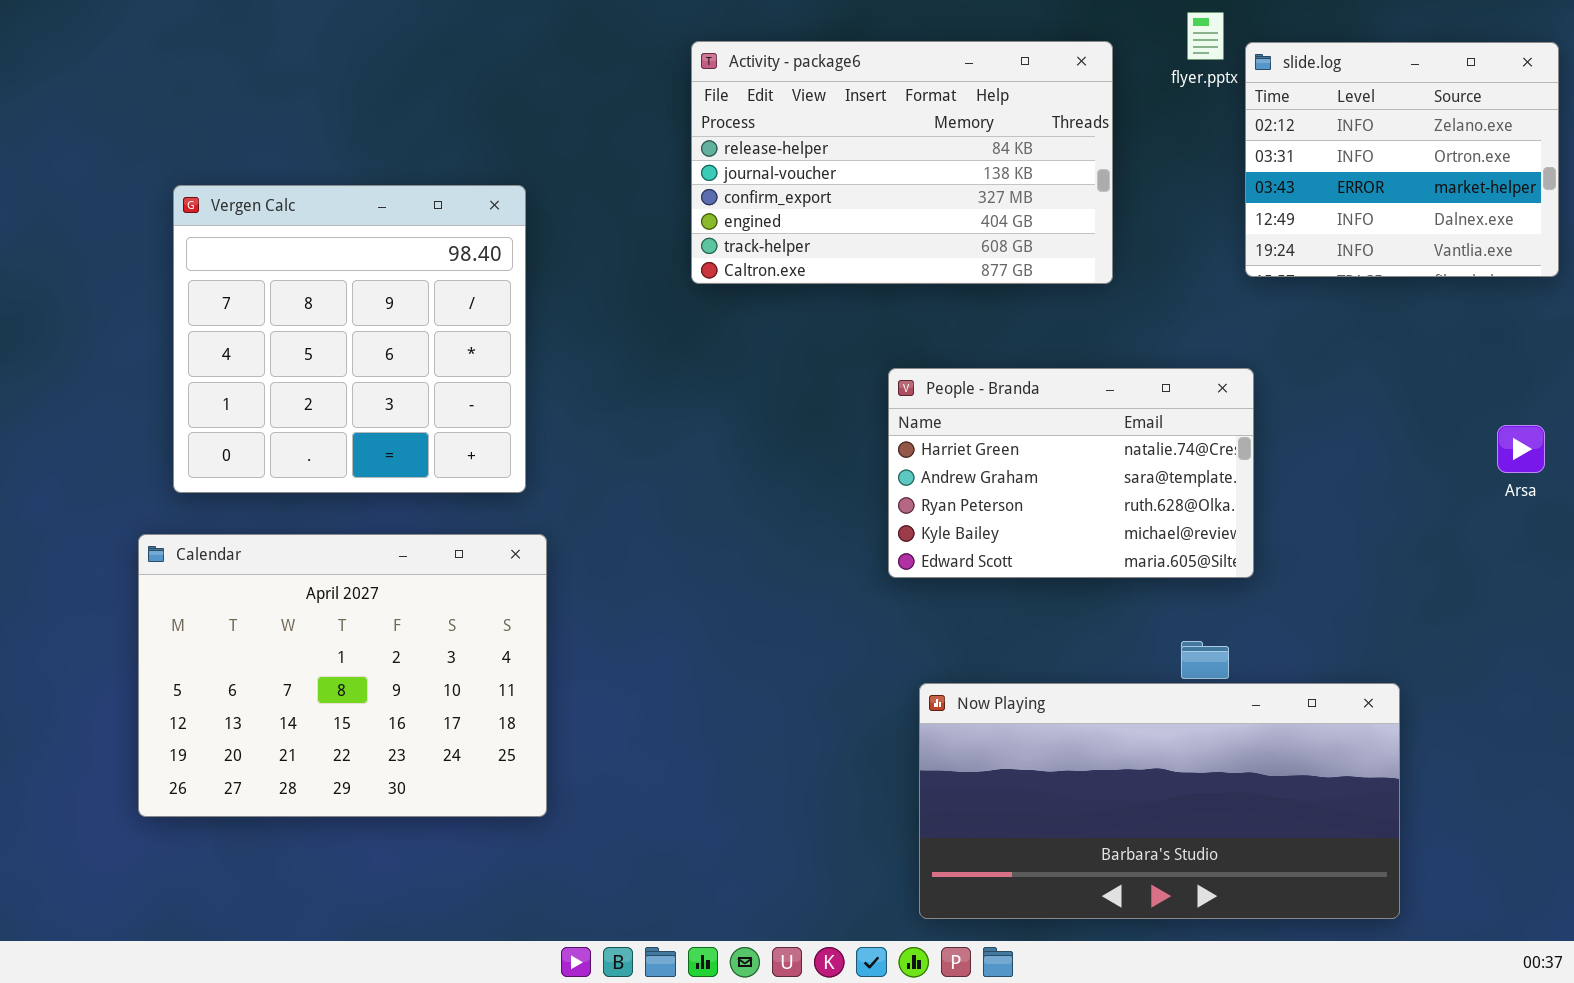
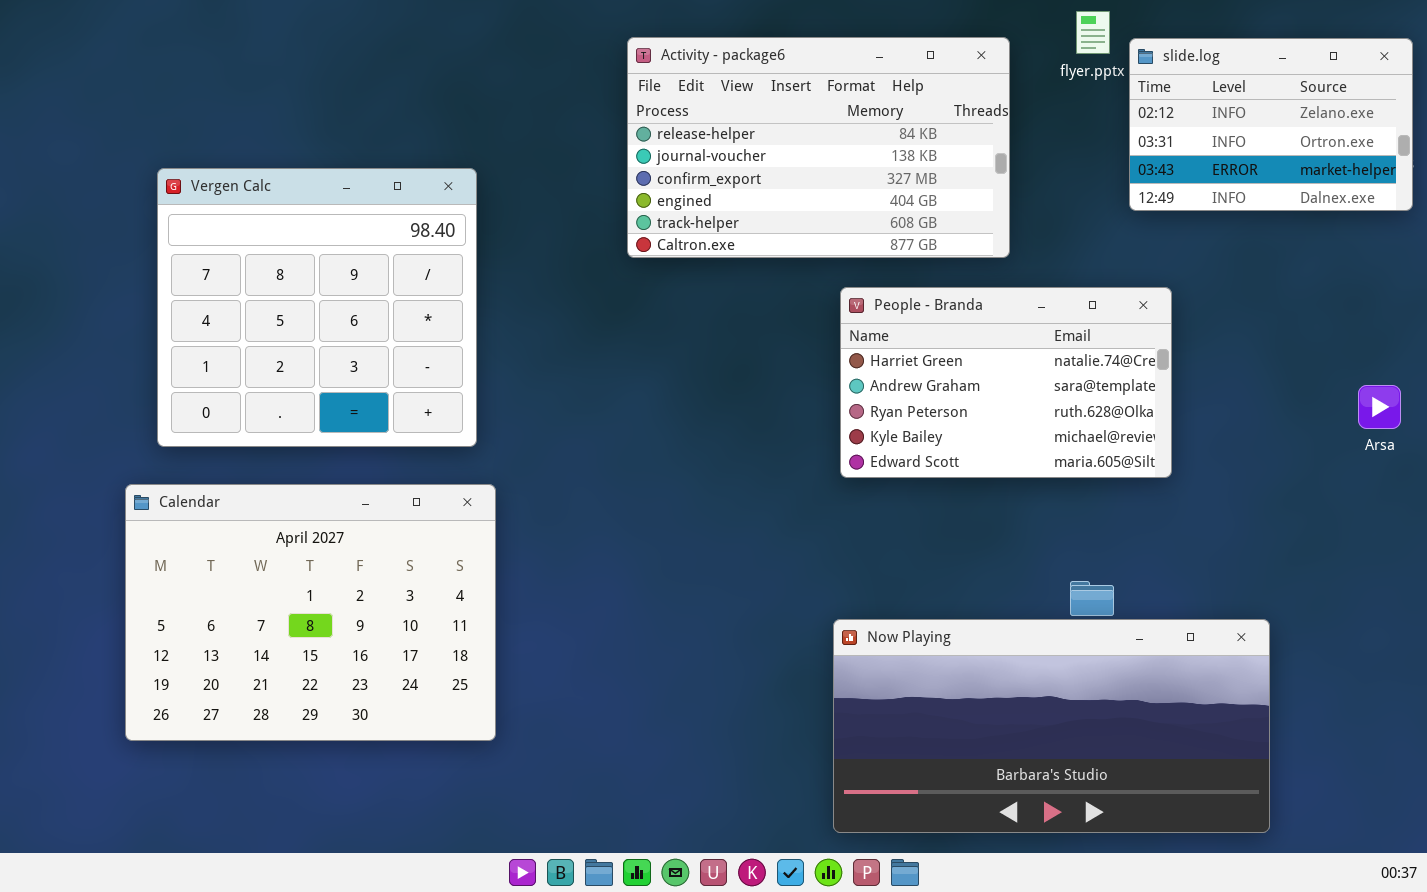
slide.log: [1245,42,1559,277] -> [1129,38,1413,211], resized
People - Branda: [888,368,1254,578] -> [840,287,1172,478], moved

